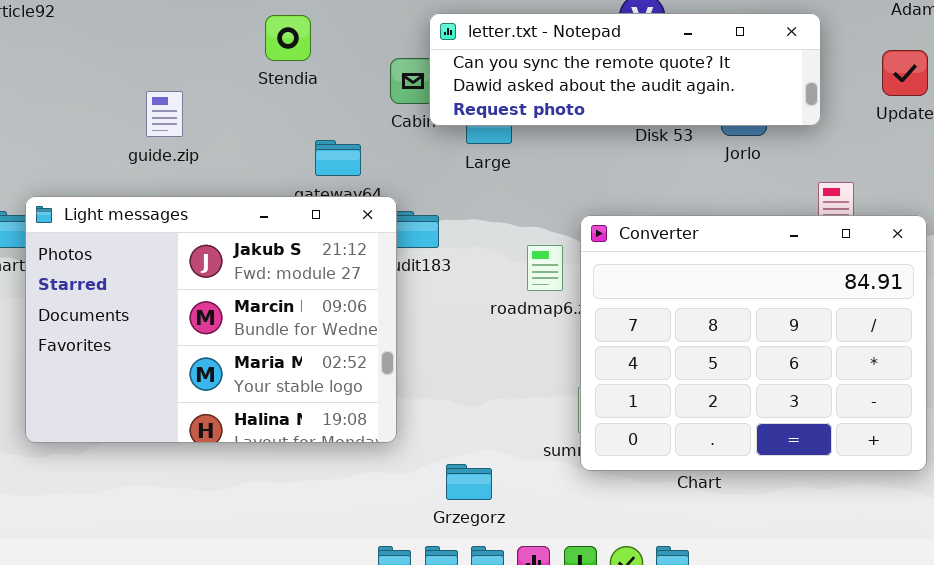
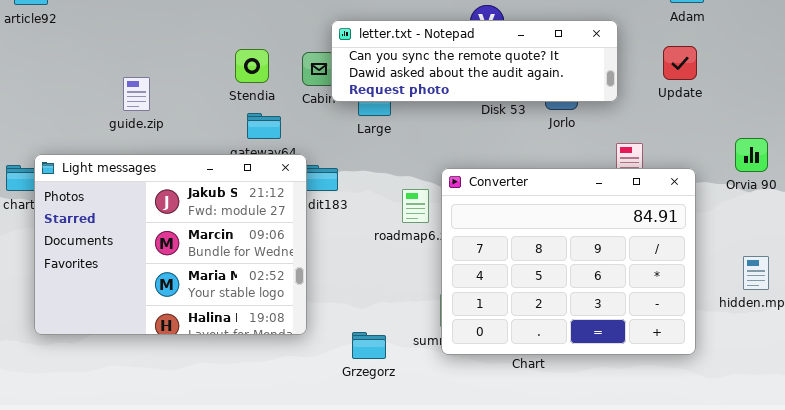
Stendia: [265,15,311,61] -> [235,49,269,83], moved
Grzegorz: [446,464,492,500] -> [352,332,386,359], moved

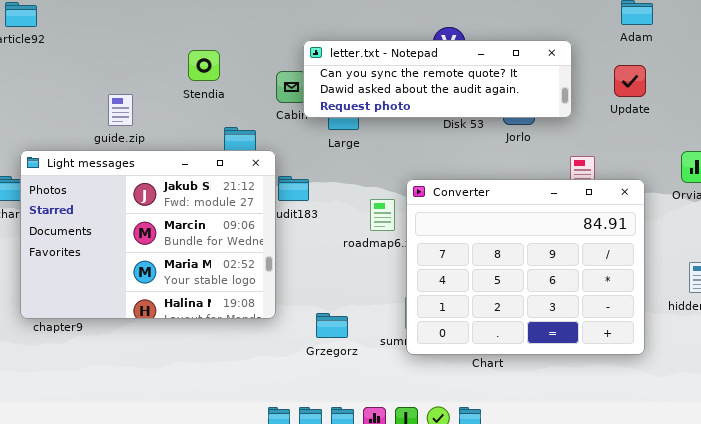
Stendia: [235,49,269,83] -> [188,50,220,81], moved
Light messages: [34,154,307,335] -> [20,150,276,319], moved
Grzegorz: [352,332,386,359] -> [316,313,348,338], moved

